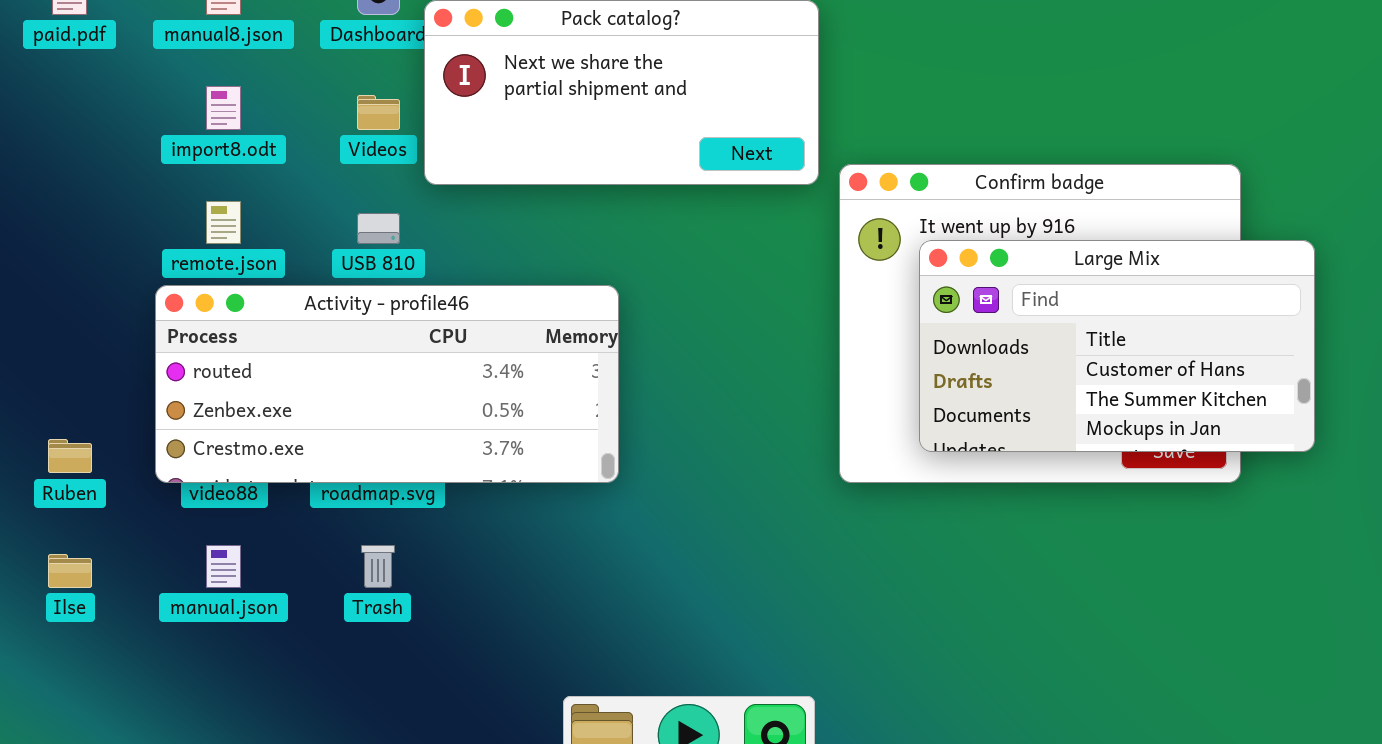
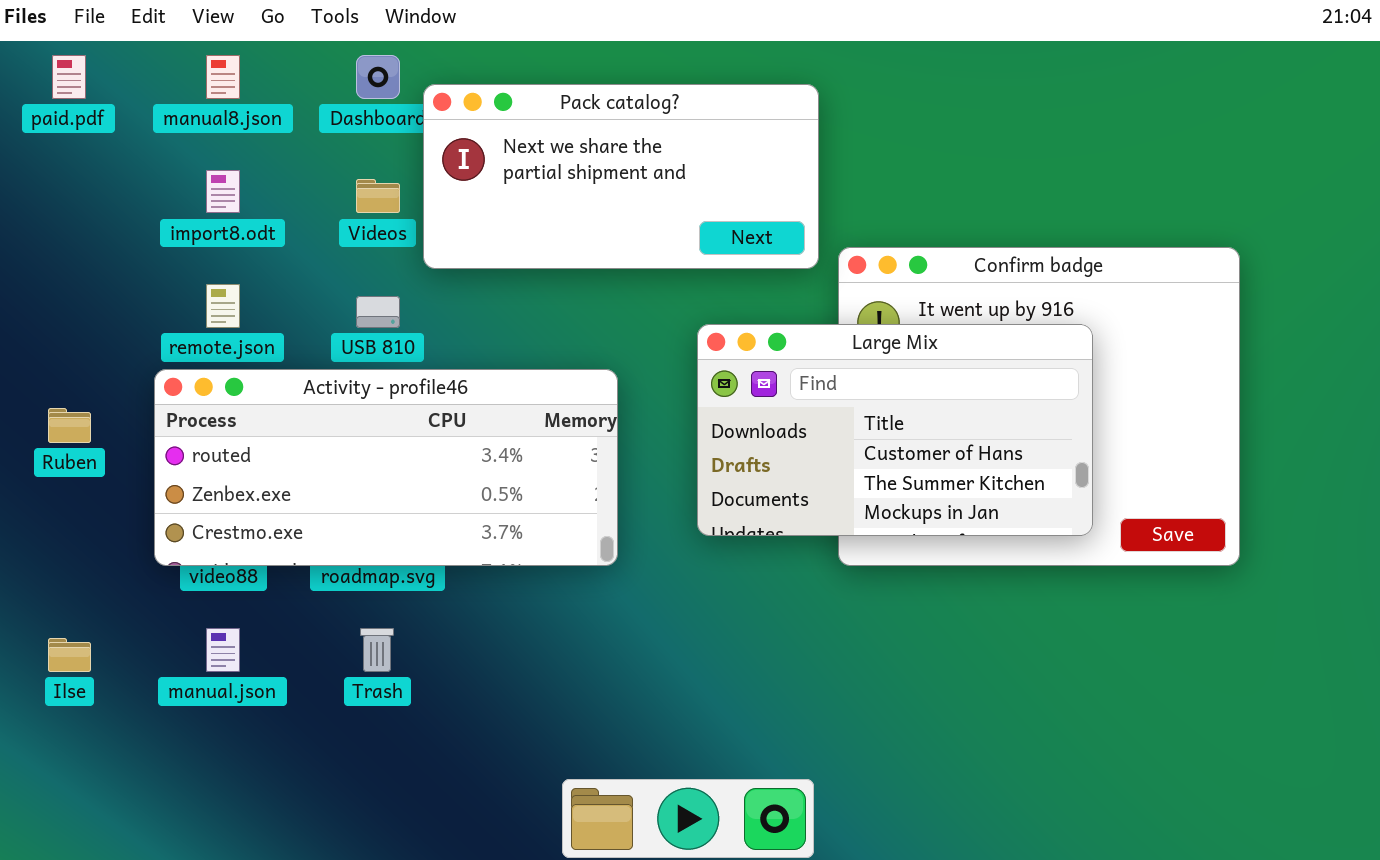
Large Mix: [919,240,1315,452] -> [697,324,1093,536], moved
Ruben: [48,439,92,473] -> [48,408,91,443], moved

